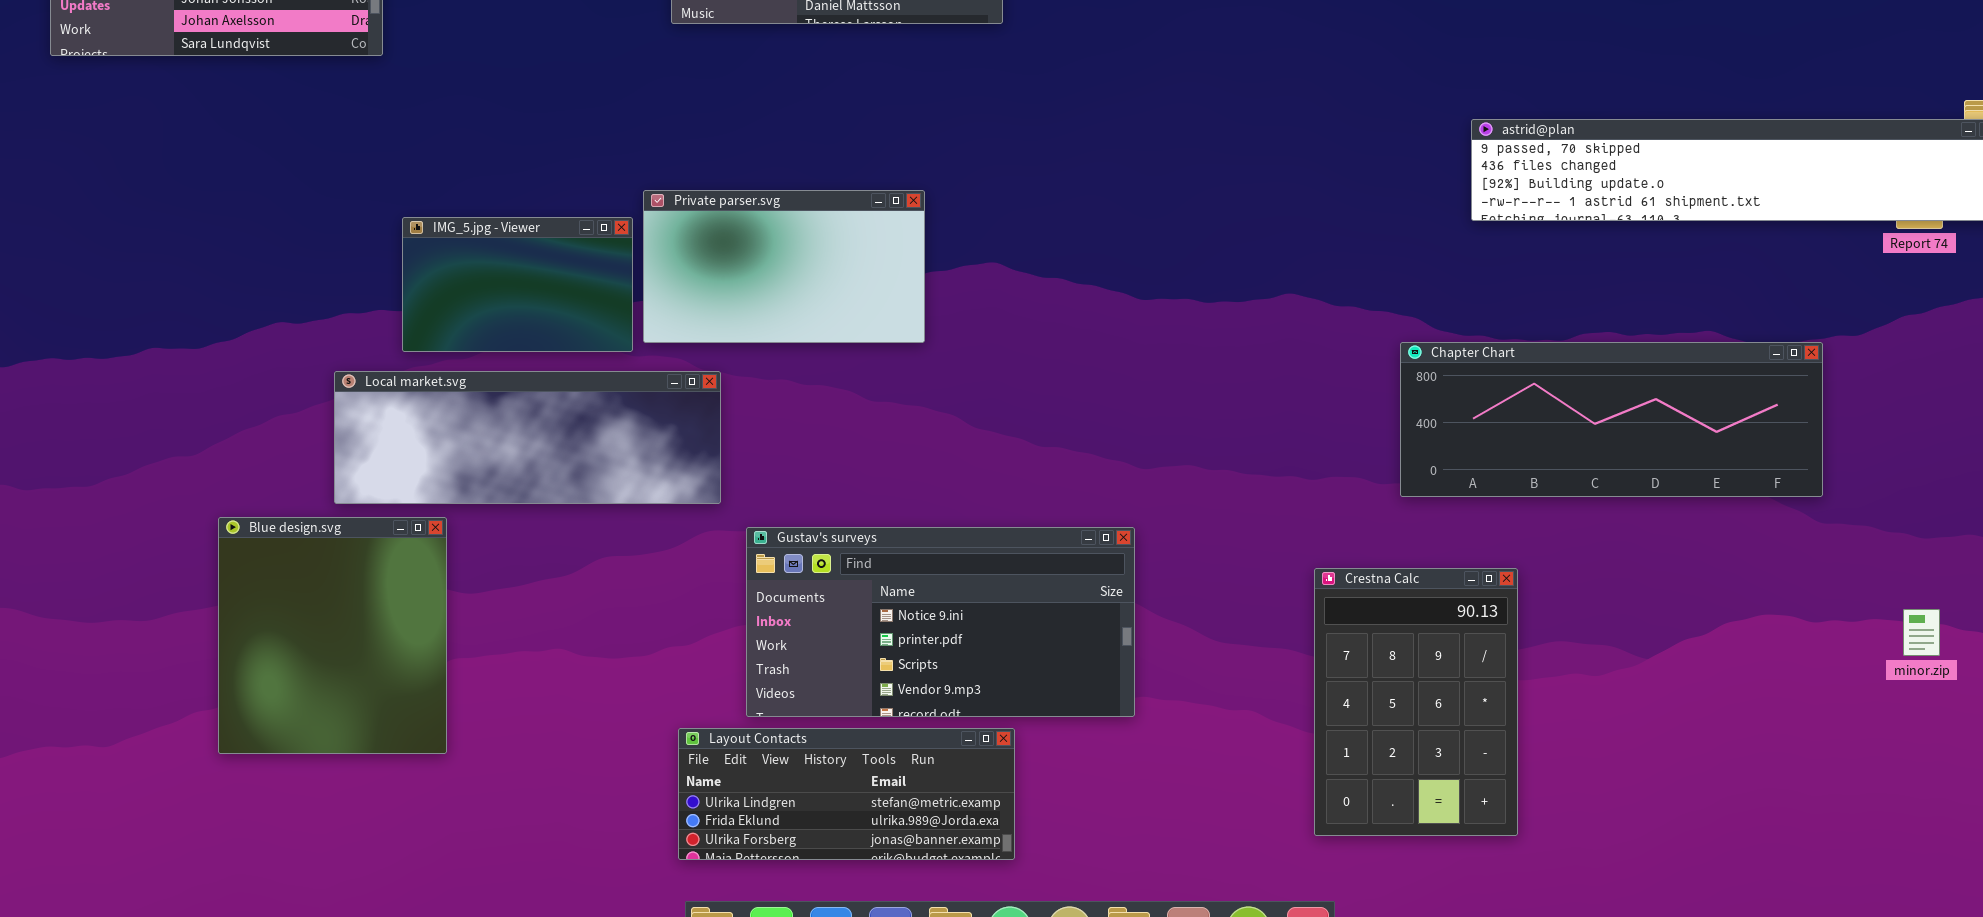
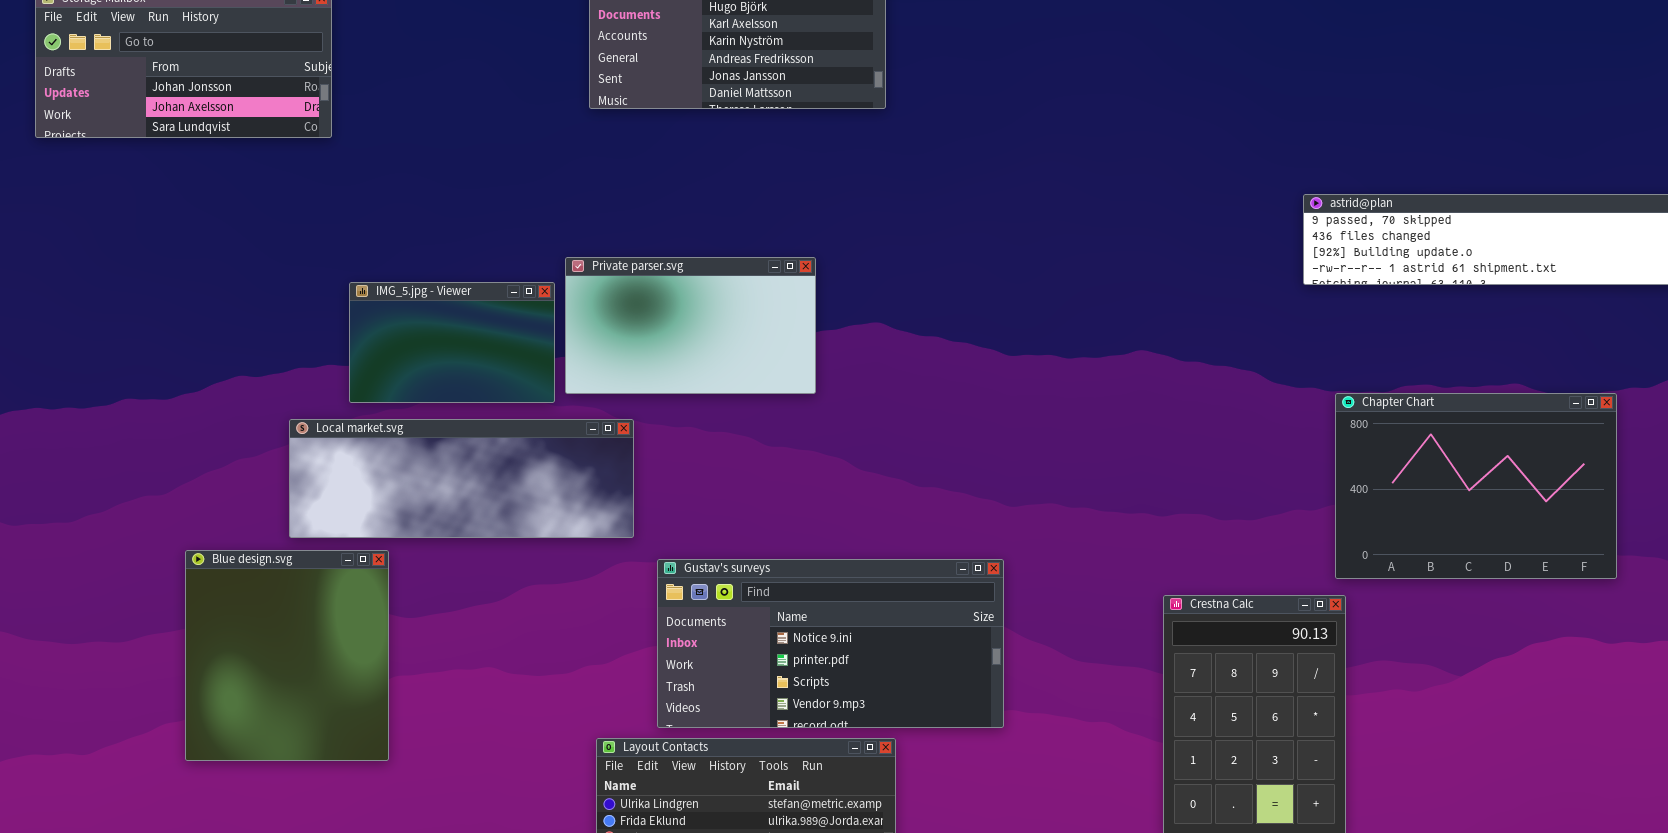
Chapter Chart: [1400,342,1823,497] -> [1335,393,1617,579], resized

